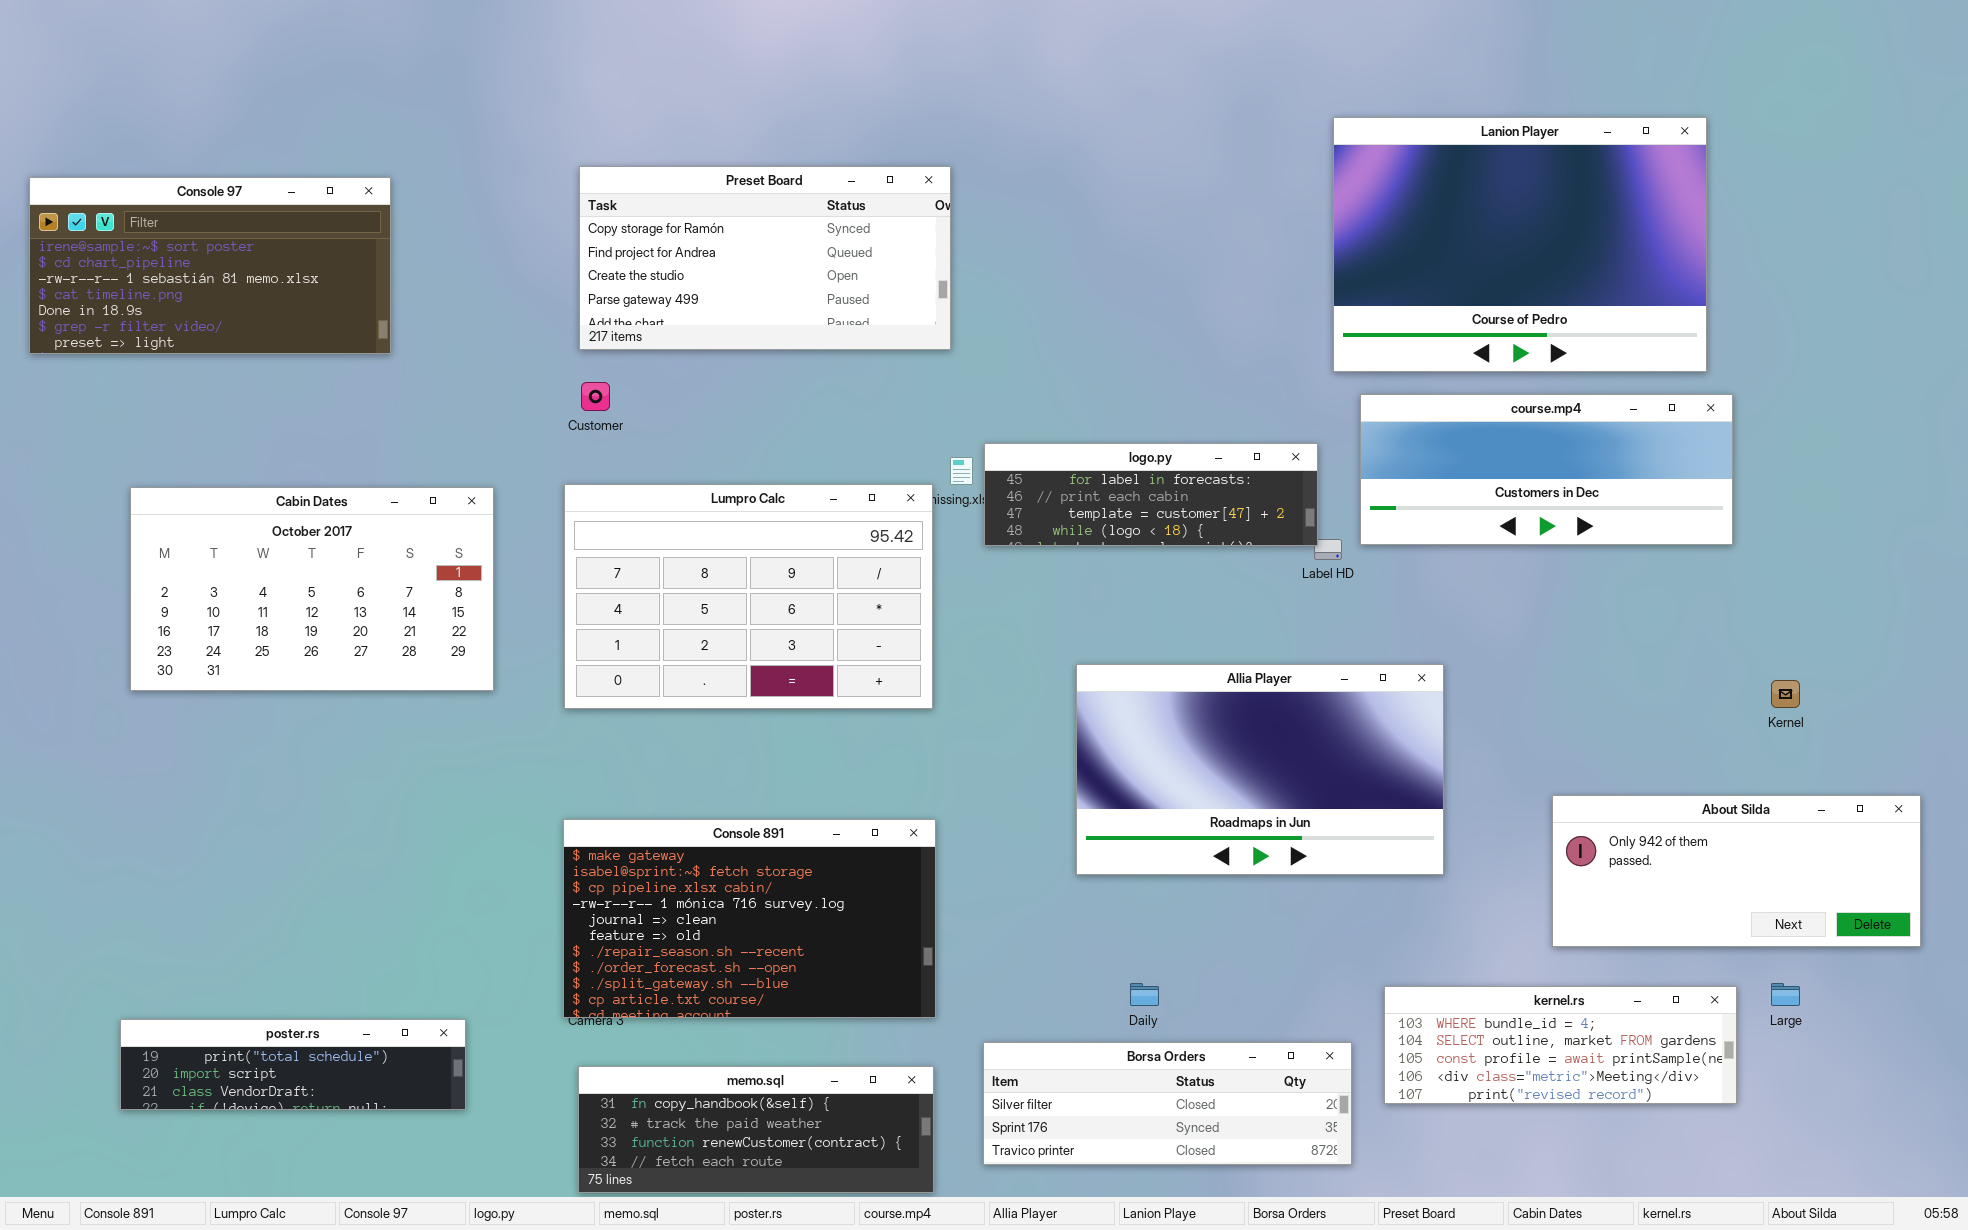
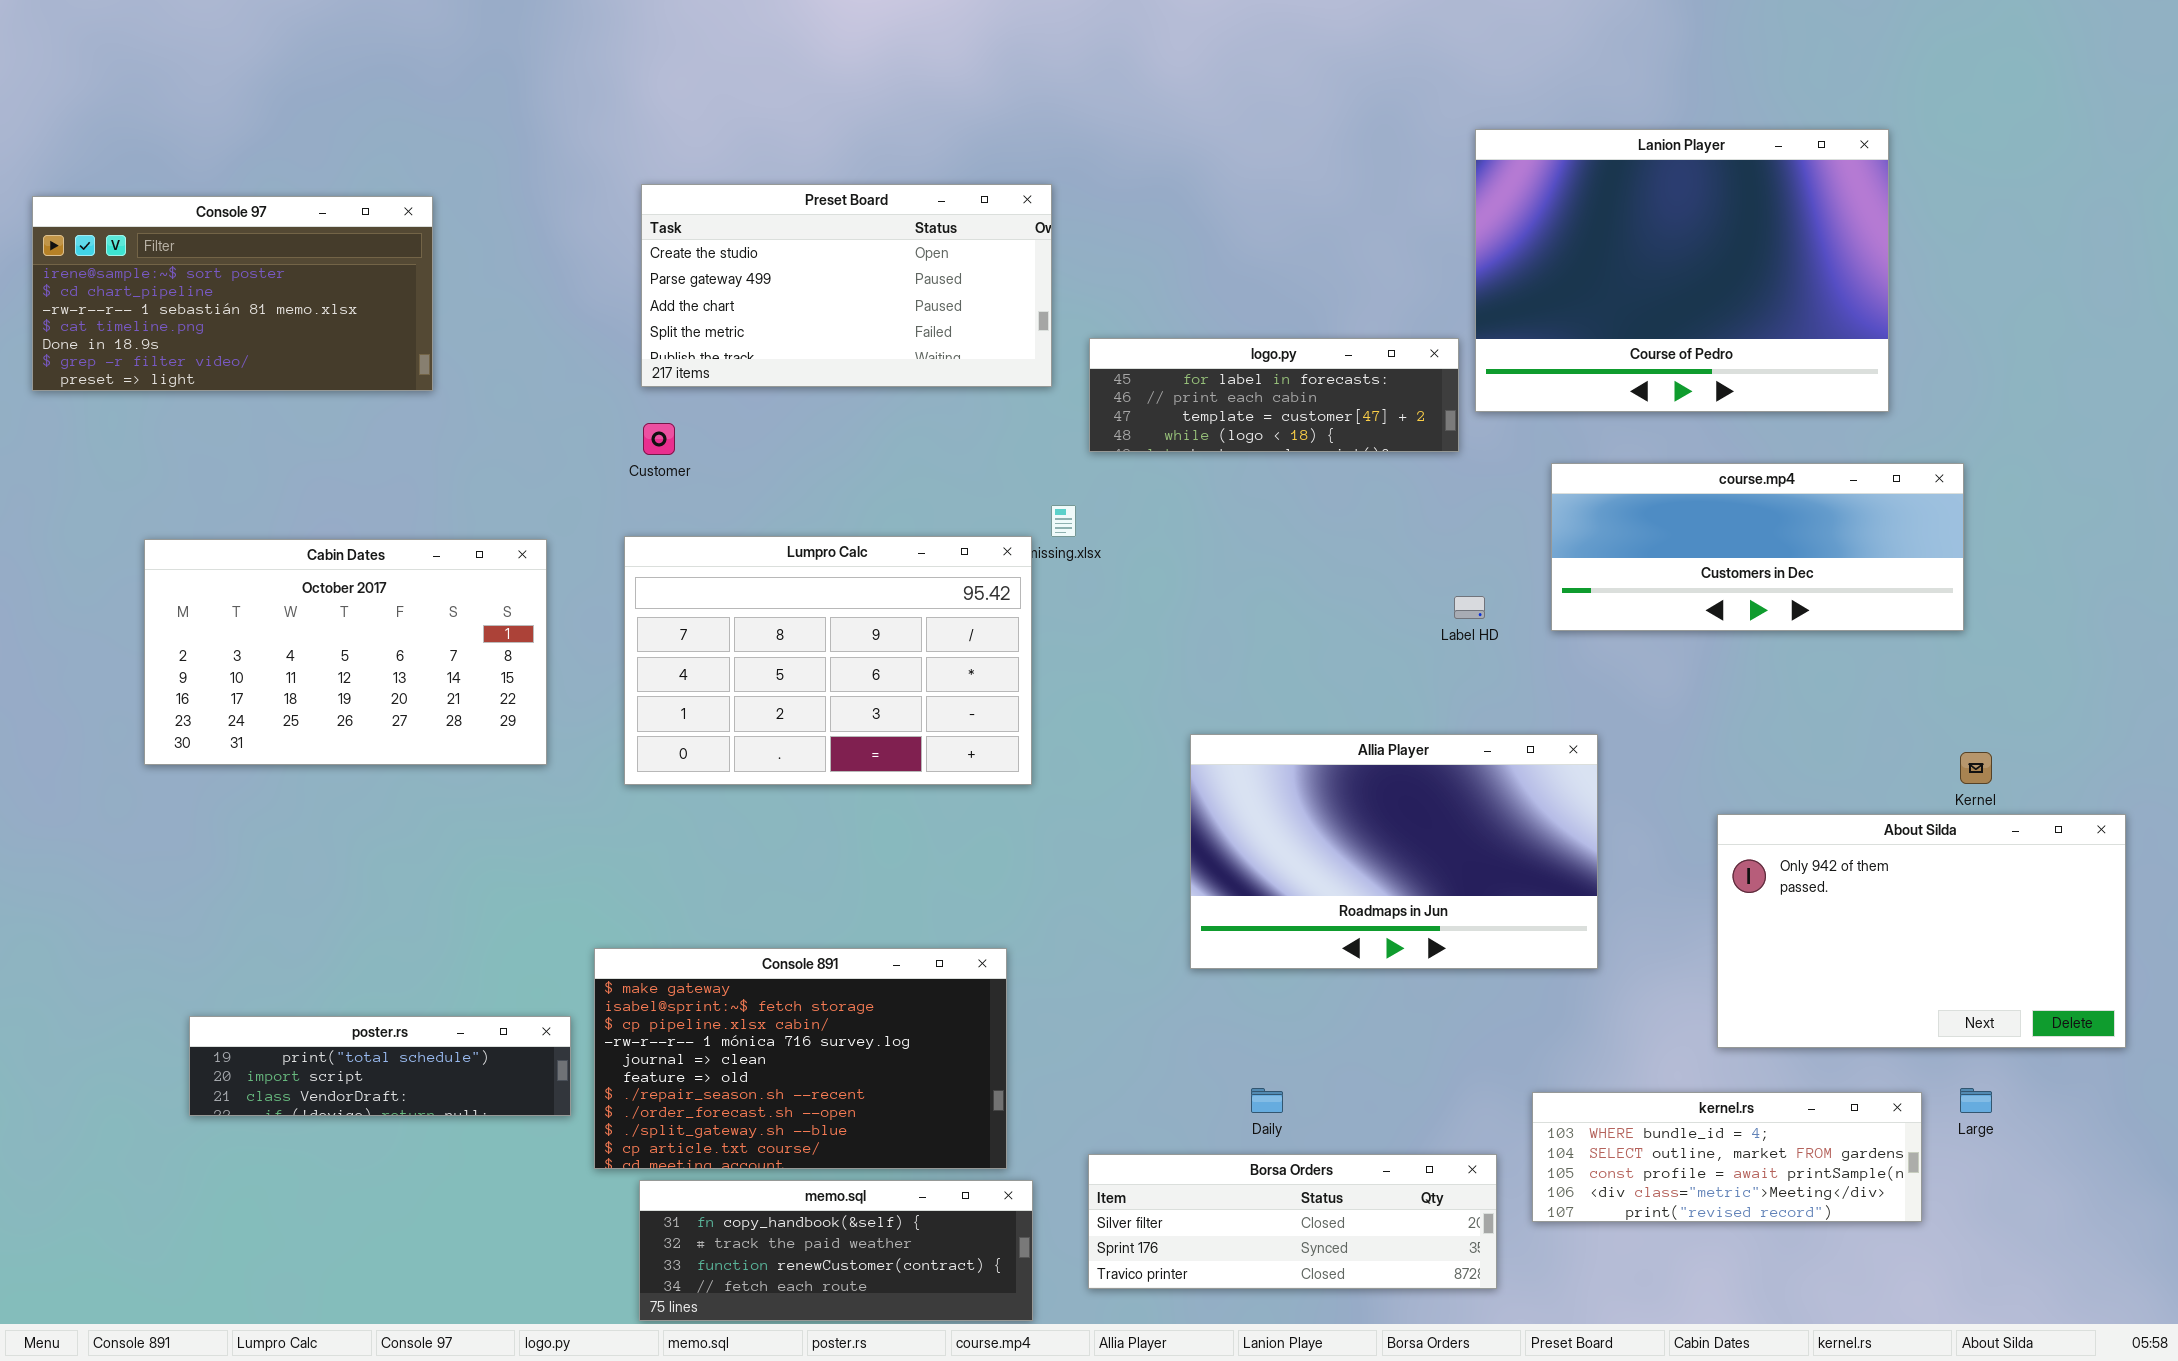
Preset Board: [579,166,951,350] -> [641,184,1052,387], scrolled down 2 rows
course.mp4: [1360,394,1733,545] -> [1551,463,1964,631], moved
logo.py: [984,443,1318,546] -> [1089,338,1459,452], moved
About Silda: [1552,795,1921,947] -> [1717,814,2126,1048], resized
Console 891: [563,819,936,1018] -> [594,948,1007,1169], moved
poster.rs: [120,1019,466,1110] -> [189,1016,571,1116], moved

